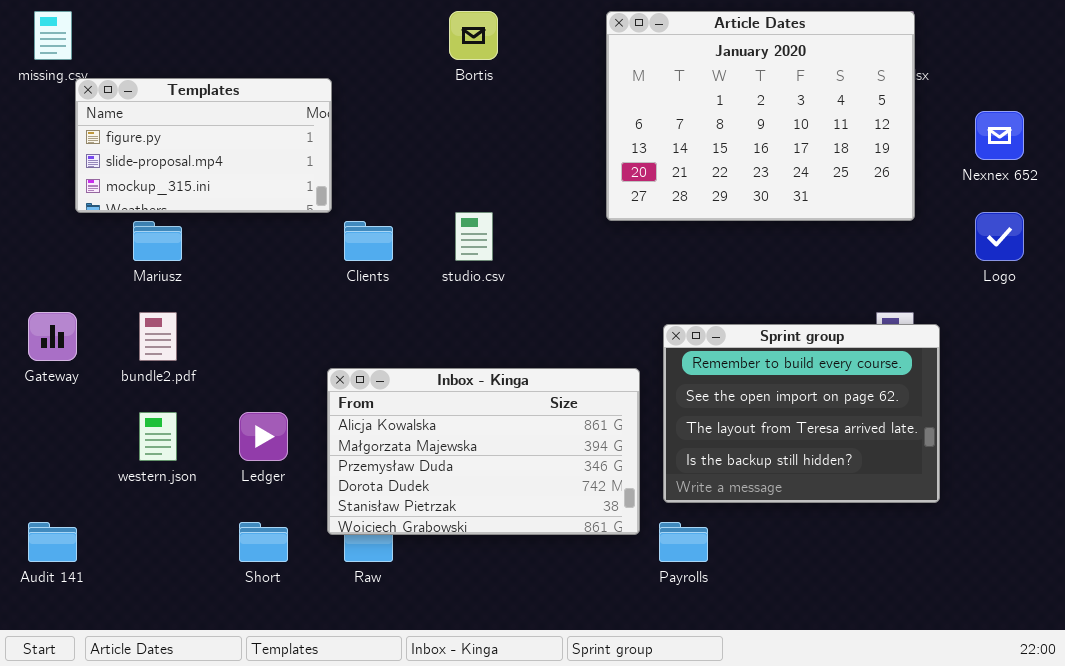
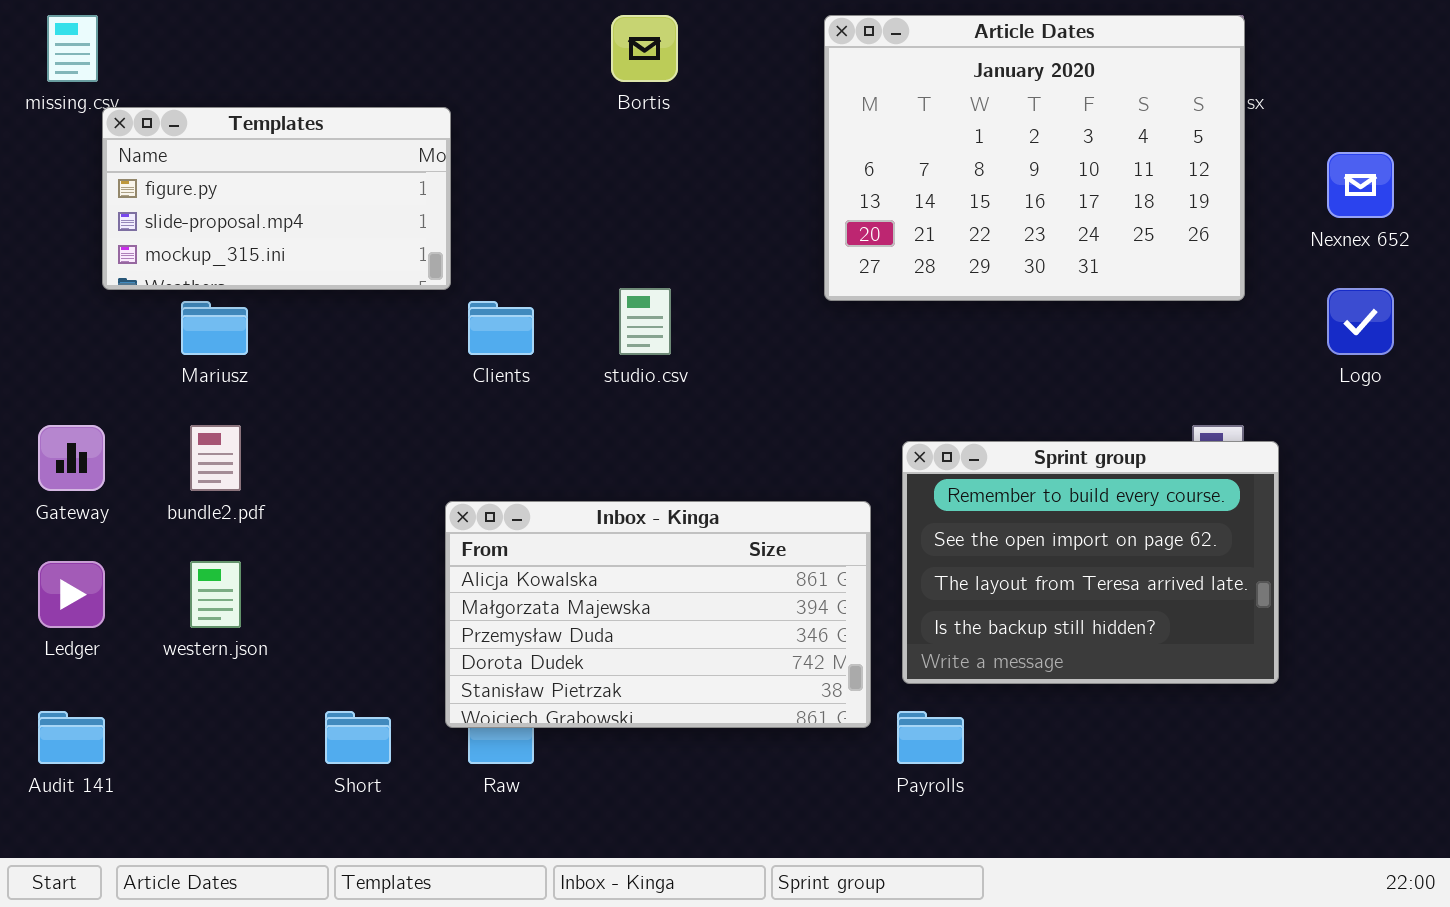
Ledger: [239,412,288,461] -> [38,561,105,628], moved

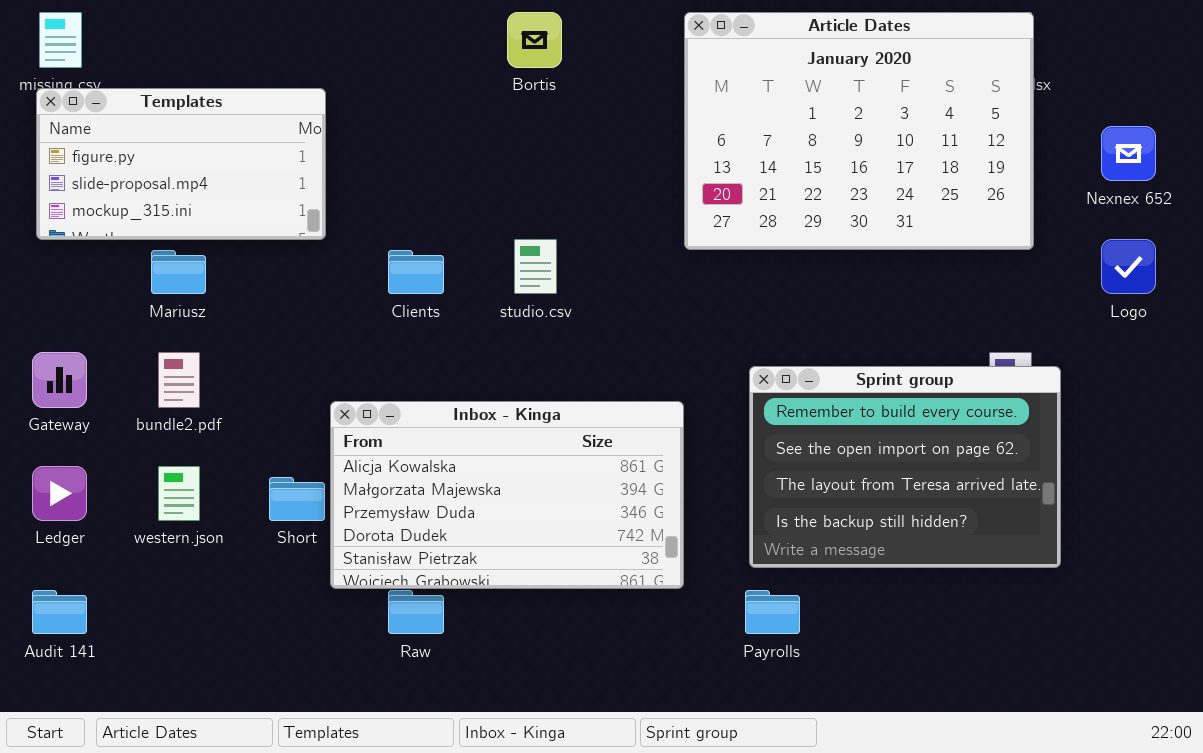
Templates: [102,107,451,290] -> [36,88,326,240], moved
Inbox - Kinga: [445,501,871,728] -> [330,401,684,589], moved
Short: [325,711,391,764] -> [269,477,325,521], moved

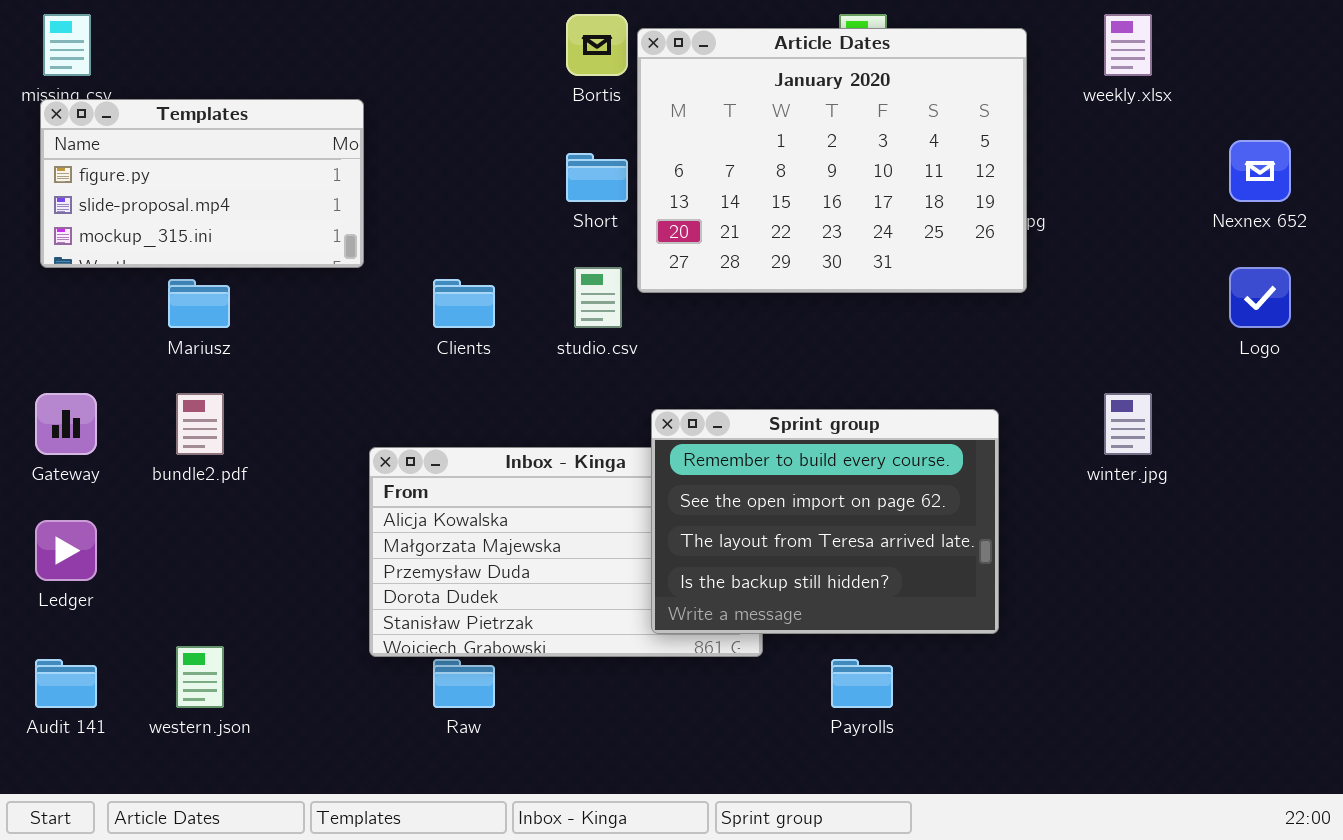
Article Dates: [684,12,1034,250] -> [637,28,1027,293], moved
Sprint group: [749,366,1061,568] -> [651,409,999,634], moved
western.json: [158,466,200,521] -> [176,646,224,708], moved
Short: [269,477,325,521] -> [566,153,628,202], moved

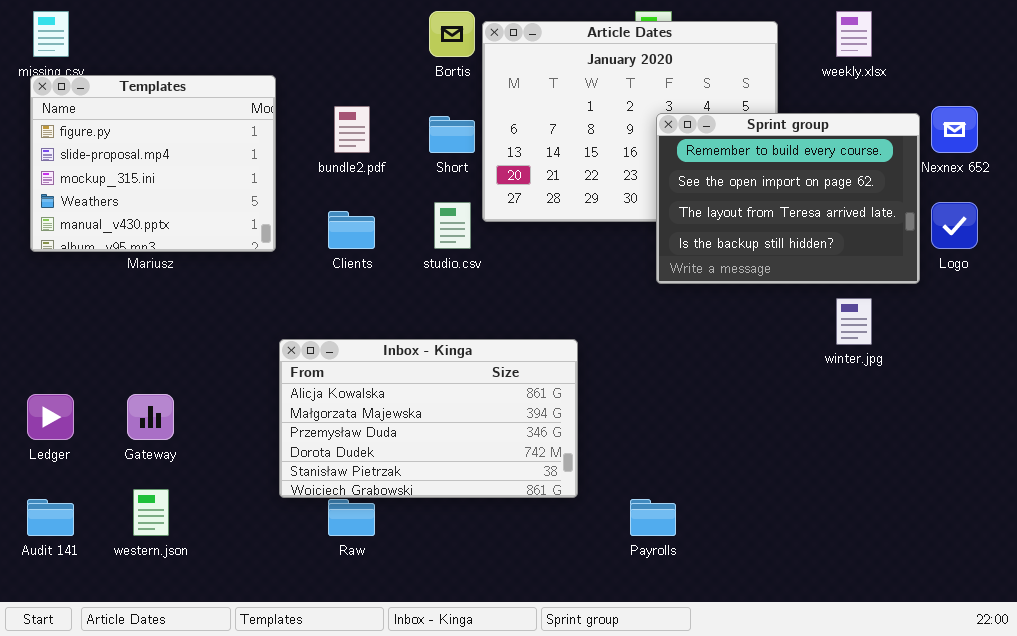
Templates: [40,99,364,268] -> [30,75,276,252], resized
Gateway: [35,393,97,455] -> [127,394,174,440], moved
bundle2.pdf: [176,393,224,455] -> [334,106,370,153], moved
Sprint group: [651,409,999,634] -> [656,113,920,284], moved

